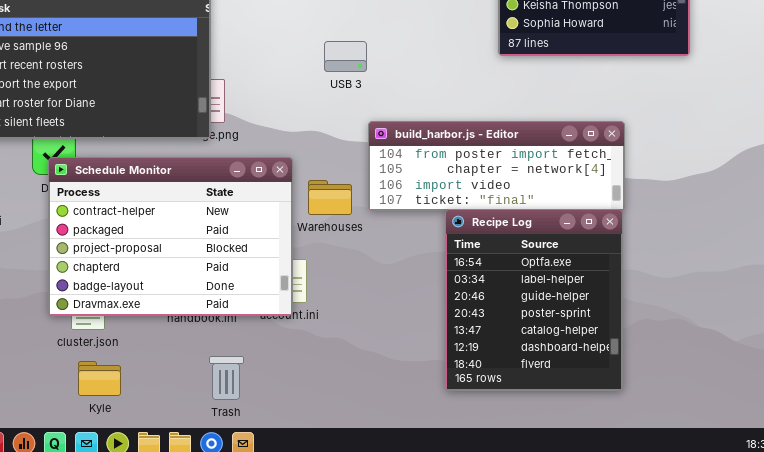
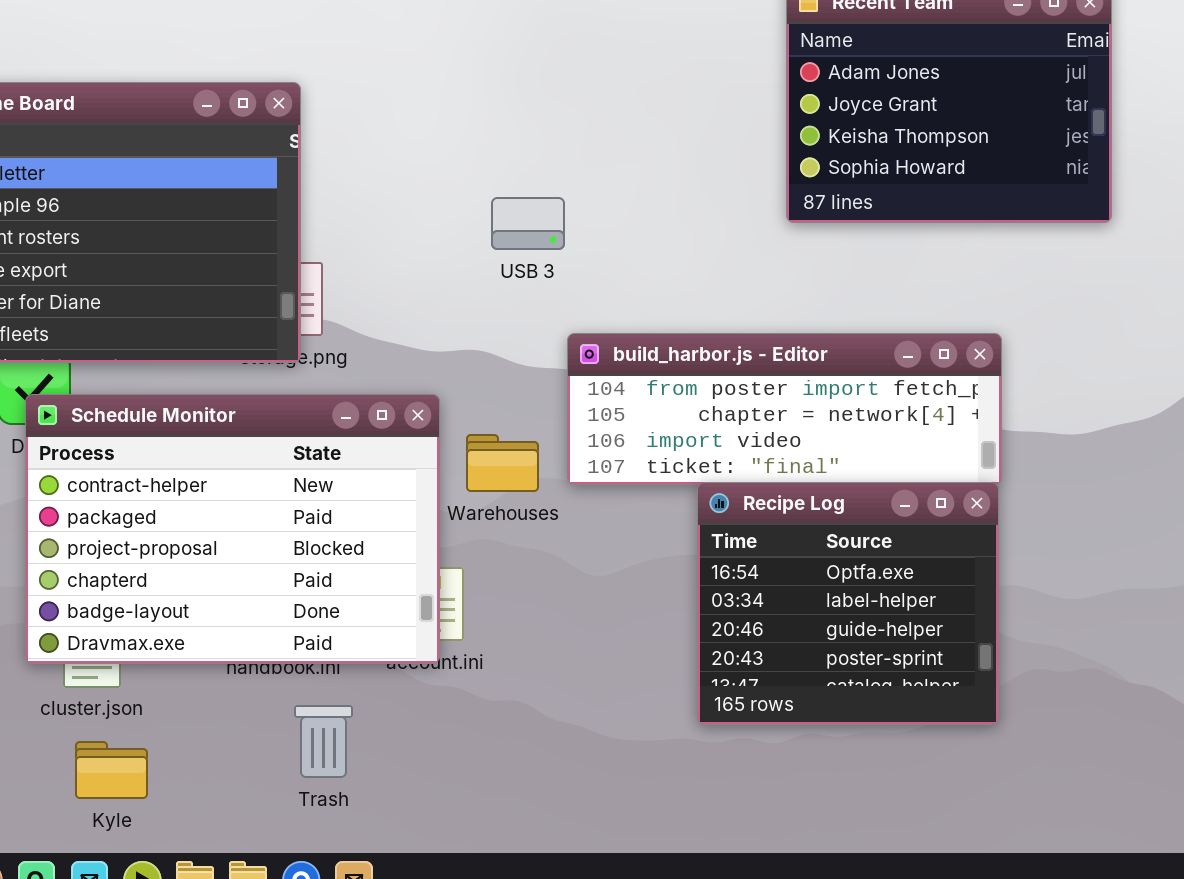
Recipe Log: [445,209,623,391] -> [697,482,999,725], resized
Trash: [209,356,244,400] -> [294,705,353,778], moved

